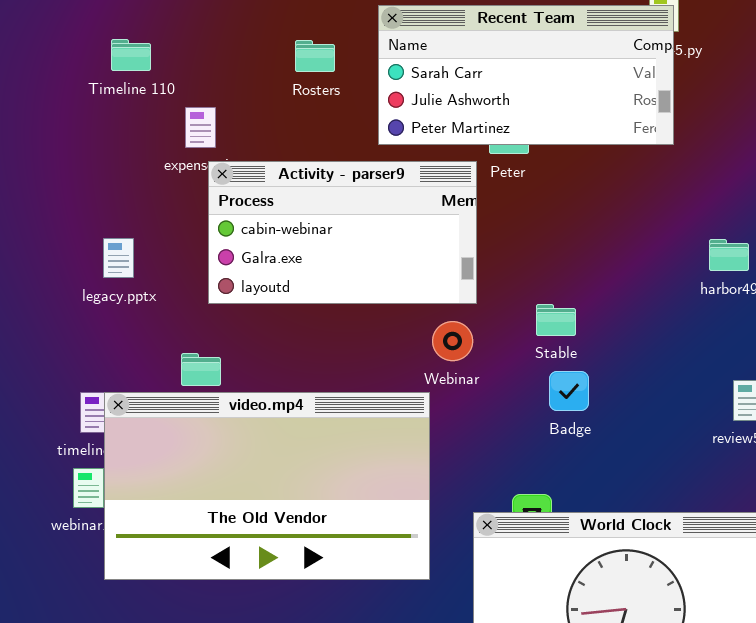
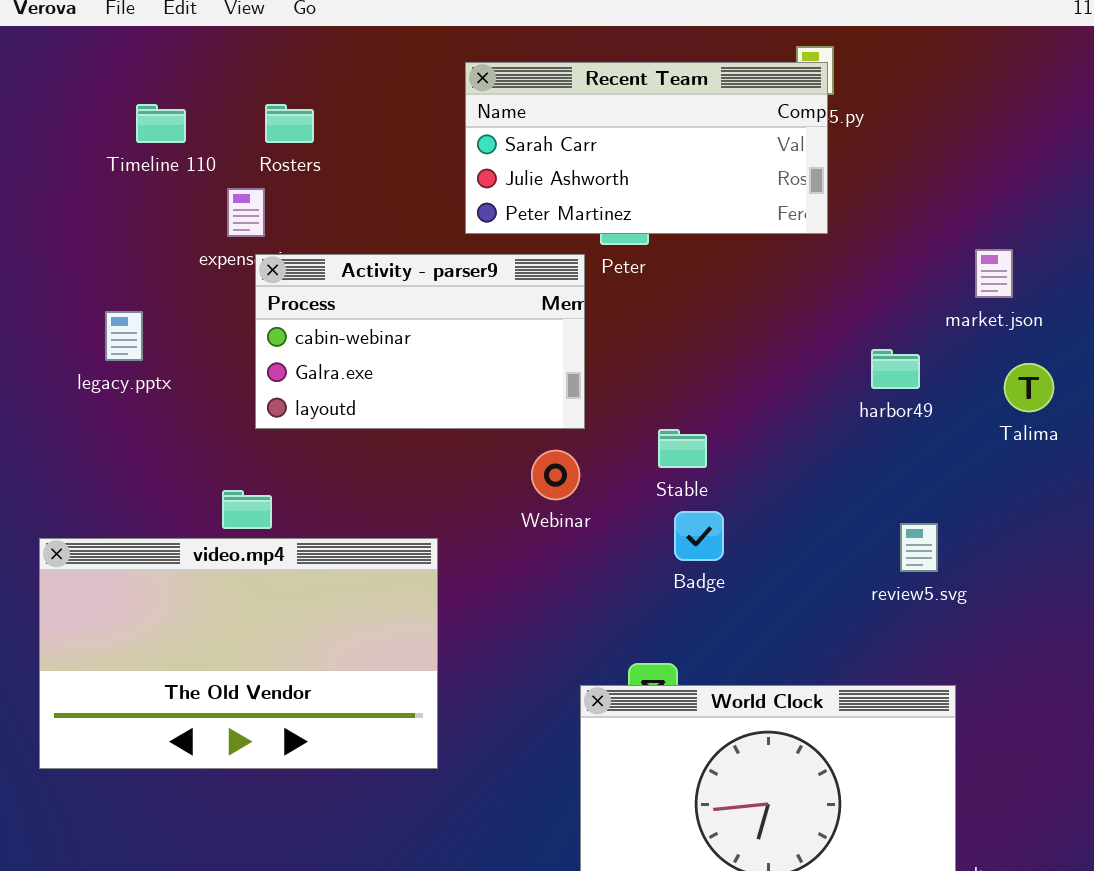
Rosters: [295,40,335,72] -> [265,104,314,143], moved
legacy.pptx: [103,238,134,278] -> [105,311,143,361], moved
video.mp4: [104,392,430,580] -> [39,538,438,769], moved

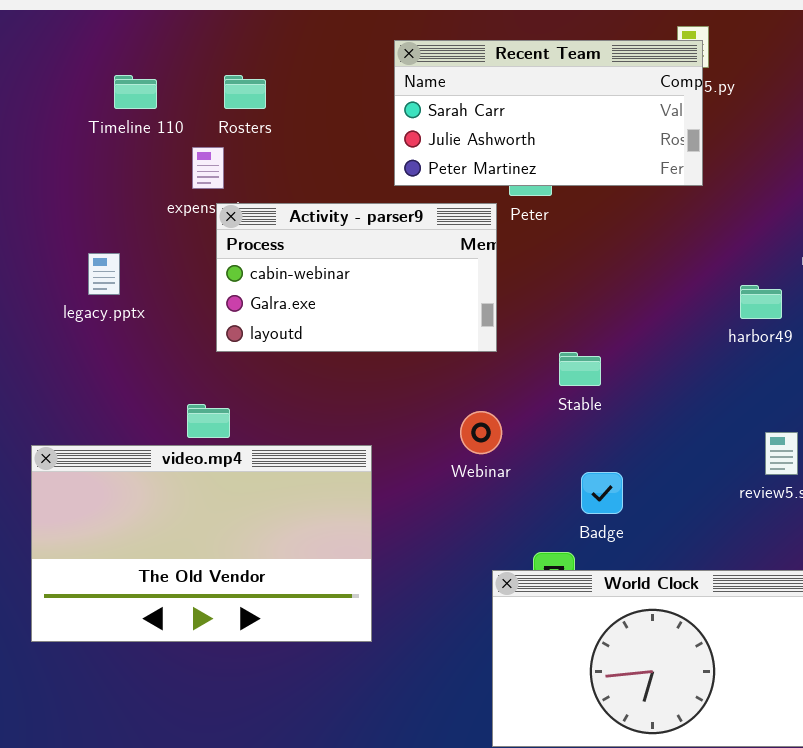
Webinar: [531,450,580,500] -> [460,411,502,454], moved
Badge: [674,511,724,561] -> [581,472,623,514], moved

